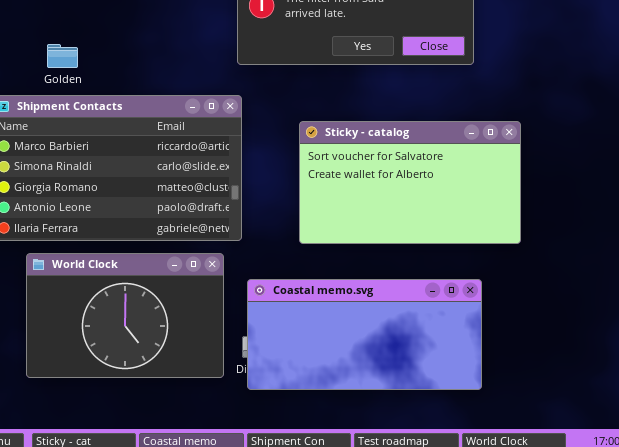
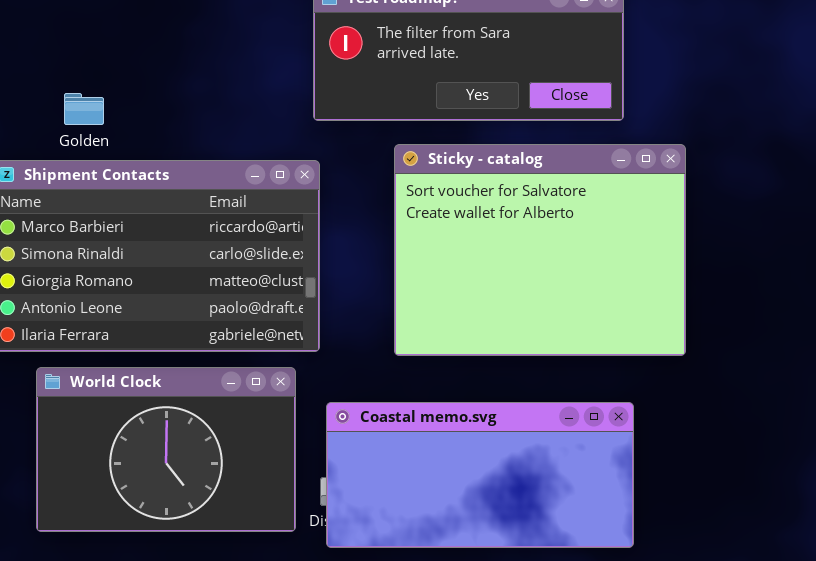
Sticky - catalog: [299,121,521,244] -> [394,144,686,356], resized

